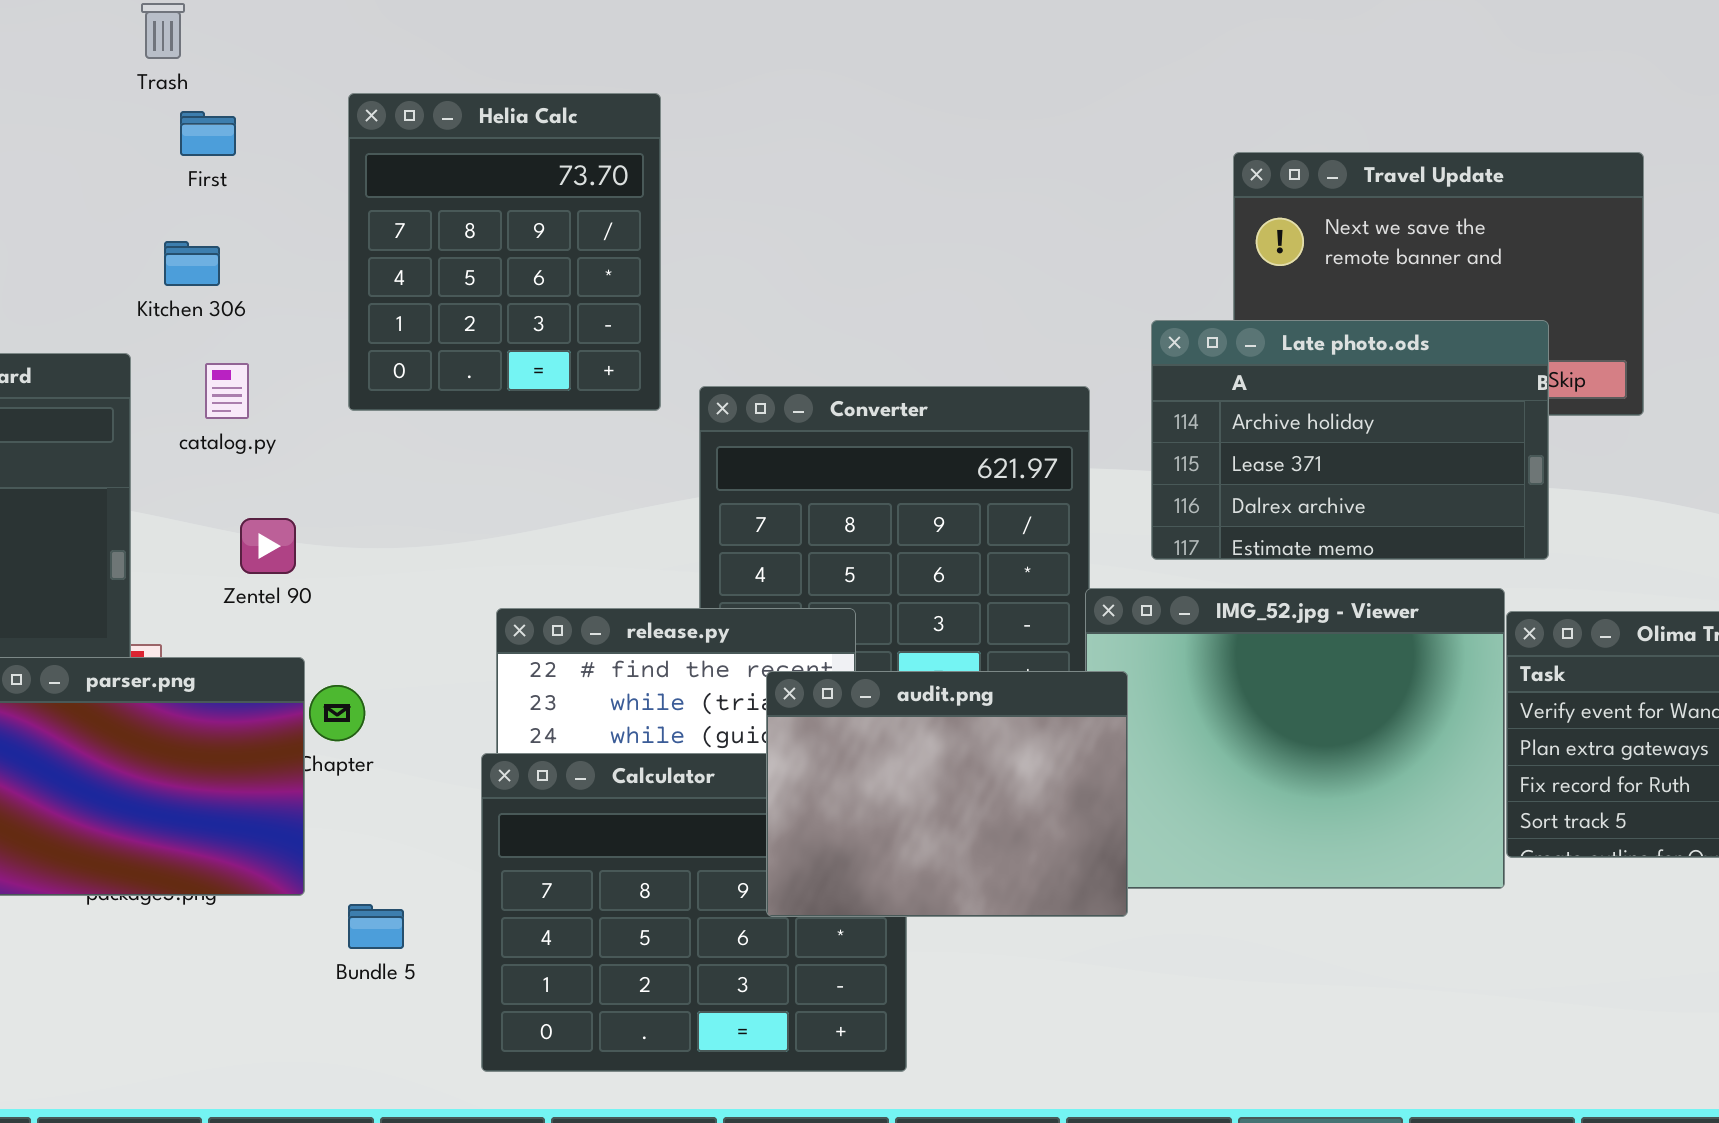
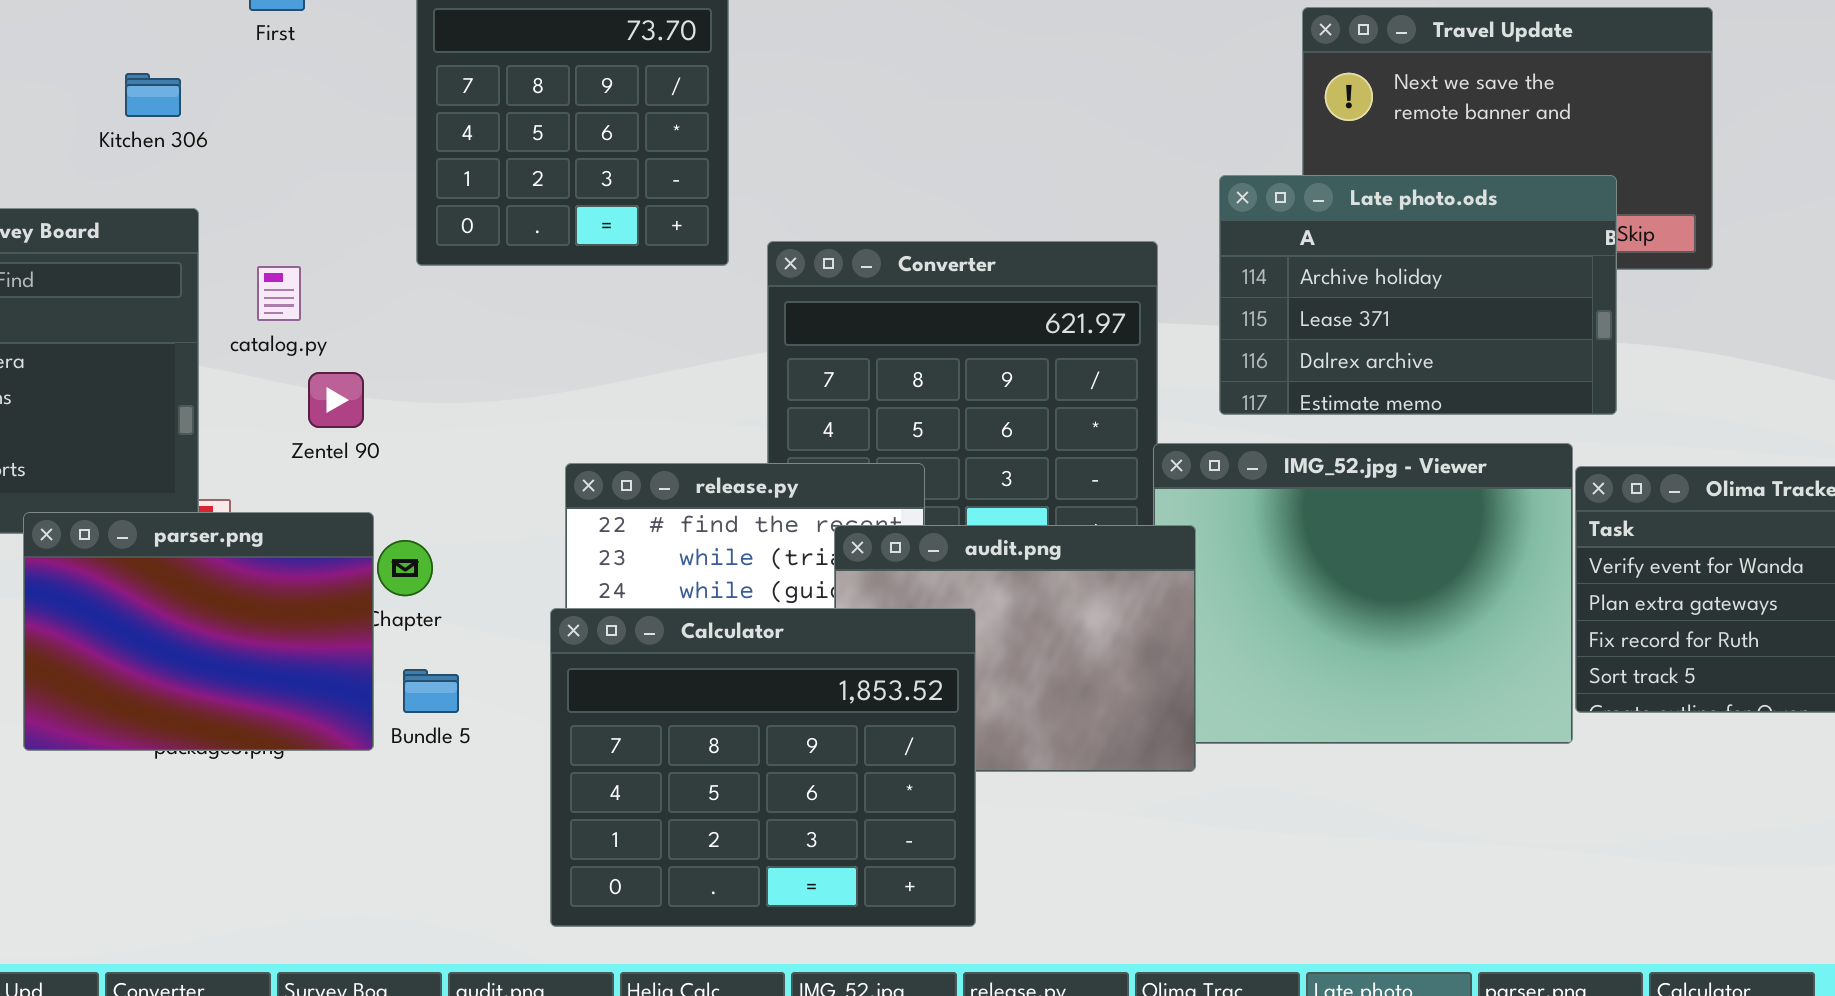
Kitchen 306: [164,241,220,286] -> [125,73,181,117], moved
catalog.py: [205,363,249,419] -> [257,266,301,321], moved
Calculator: [481,753,907,1072] -> [550,608,976,927], raised
Bundle 5: [348,904,404,949] -> [403,669,459,713], moved

